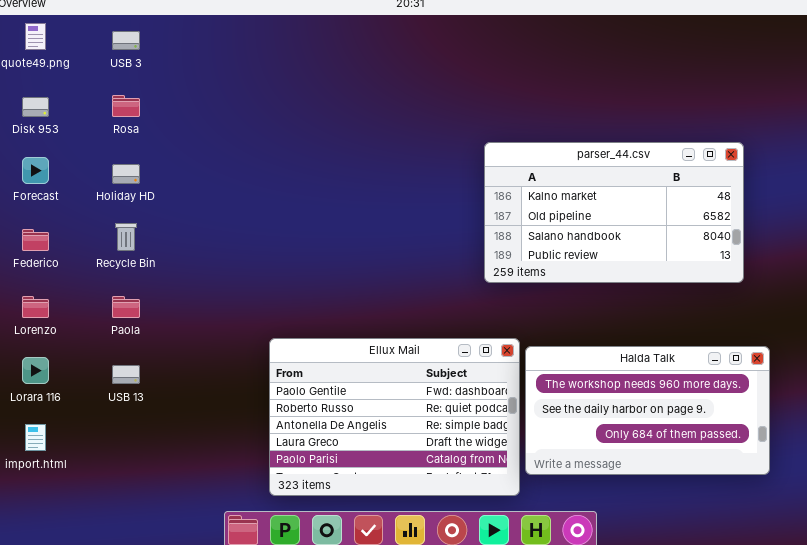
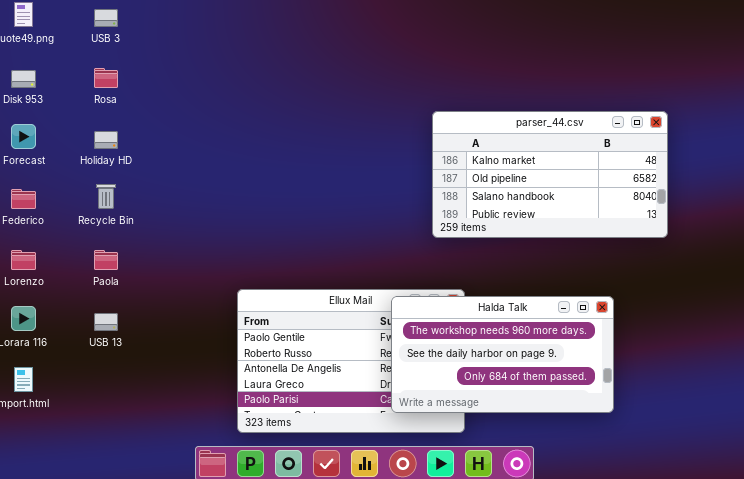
Halda Talk: [525,346,770,475] -> [391,296,614,413], moved

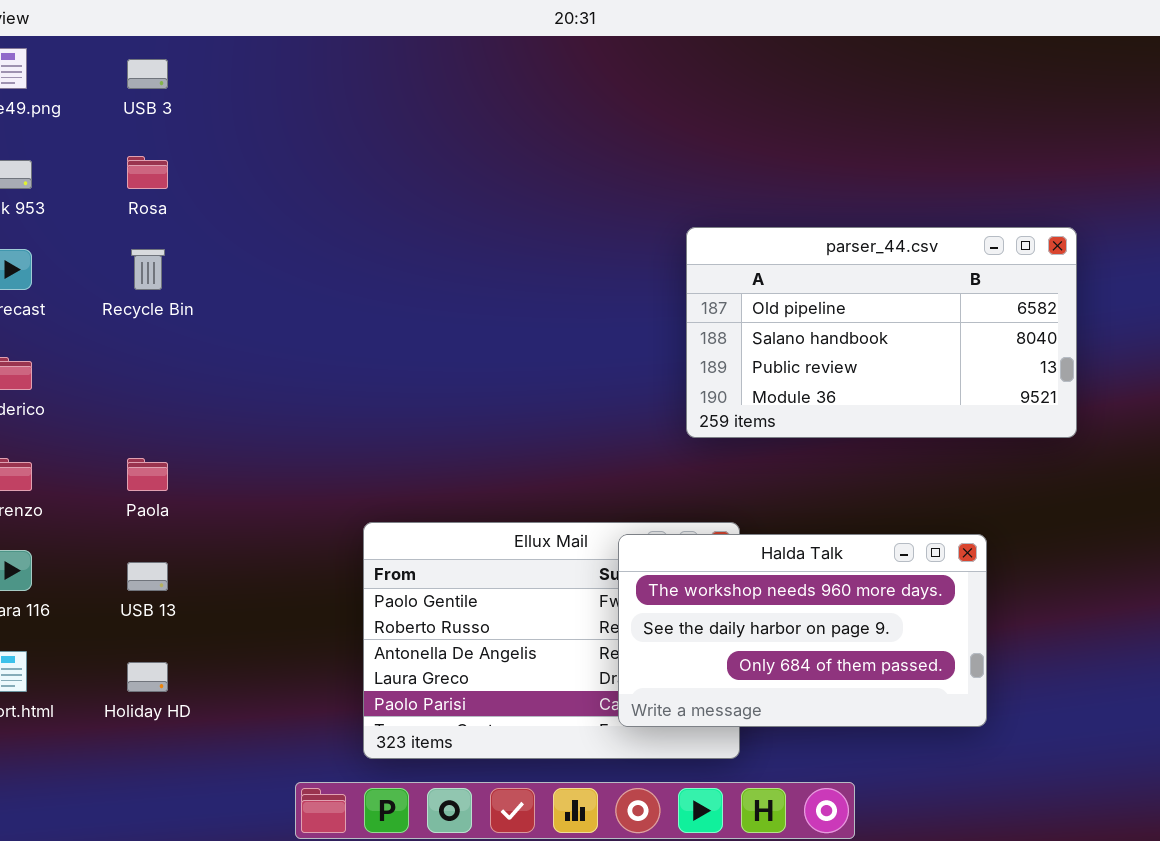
parser_44.csv: [432,111,668,238] -> [686,227,1077,438], scrolled down 1 row
Holiday HD: [94,131,118,149] -> [127,662,168,692], moved
Recycle Bin: [96,184,116,209] -> [131,249,165,290], moved

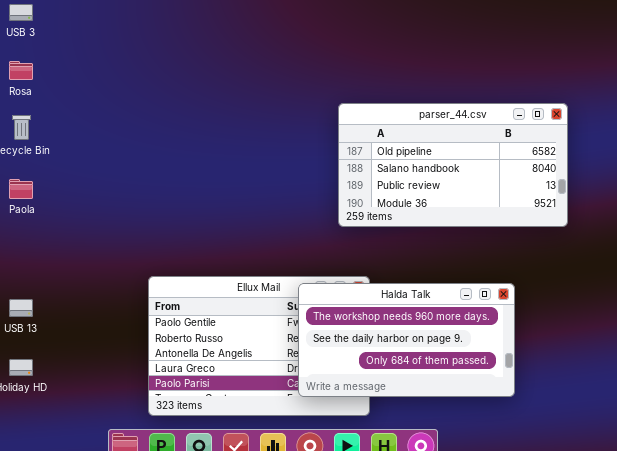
Paola: [127,458,168,491] -> [9,179,33,199], moved

